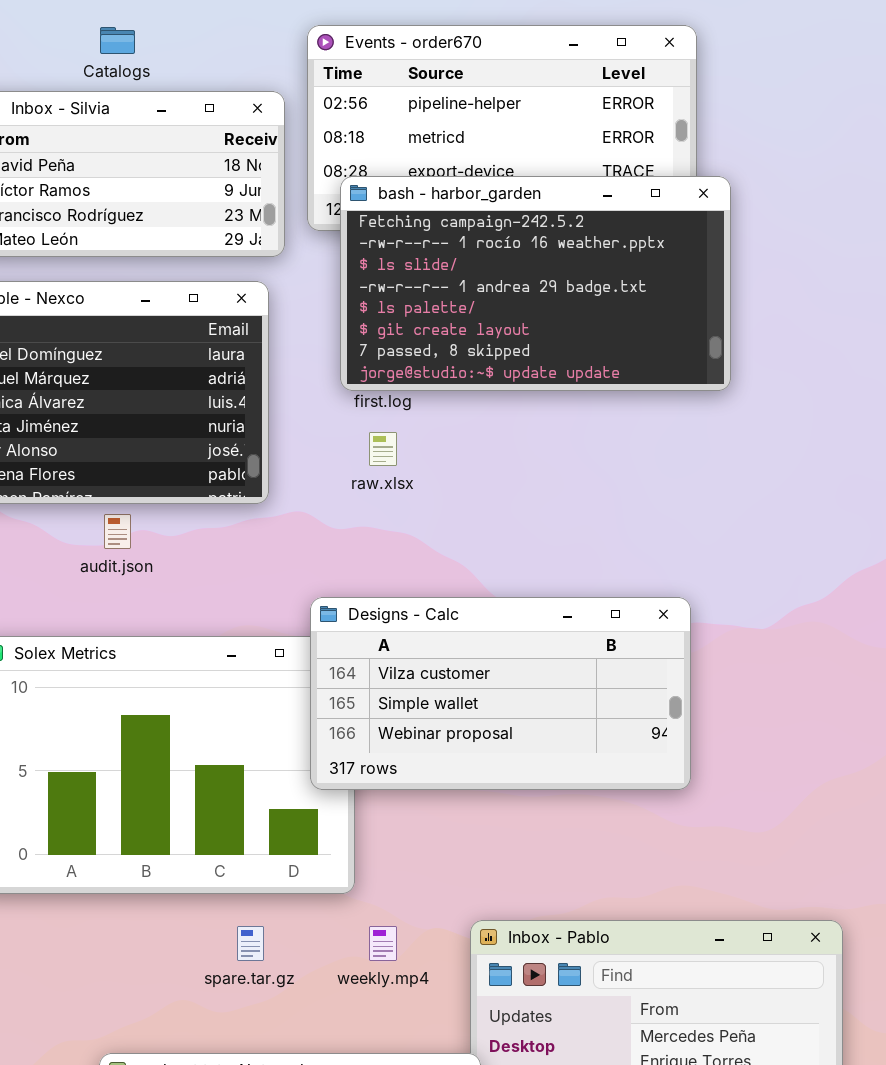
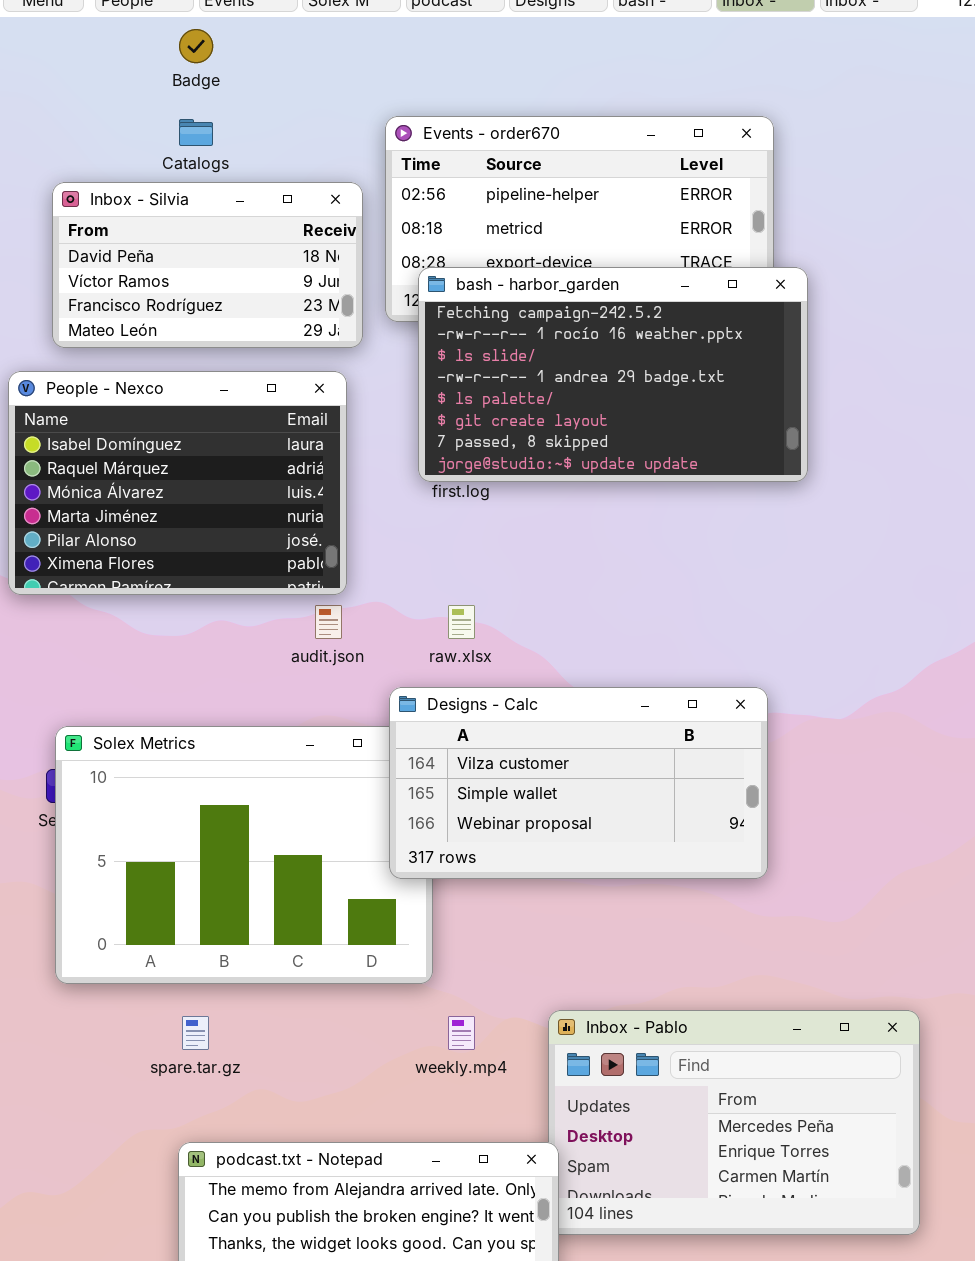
raw.xlsx: [369,432,397,466] -> [448,605,475,639], moved
audit.json: [104,514,131,549] -> [315,605,342,639], moved
spare.tar.gz: [237,926,264,961] -> [182,1016,209,1050], moved

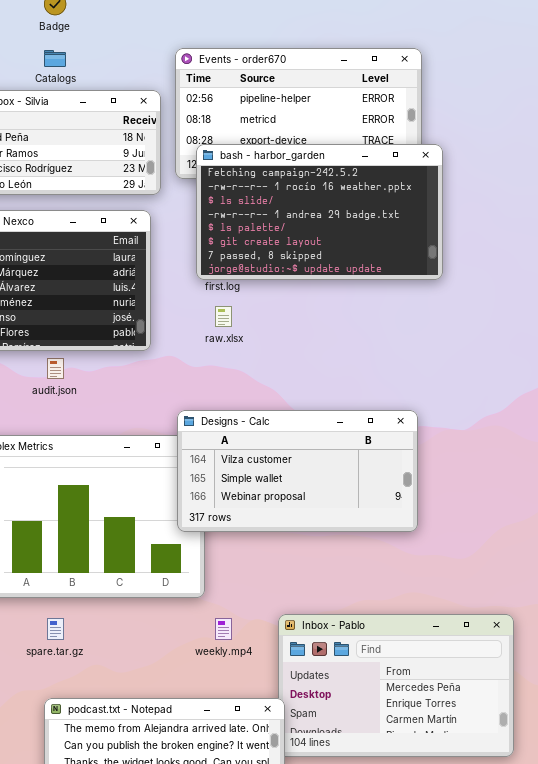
audit.json: [315,605,342,639] -> [47,358,64,379], moved
raw.xlsx: [448,605,475,639] -> [215,306,232,327], moved

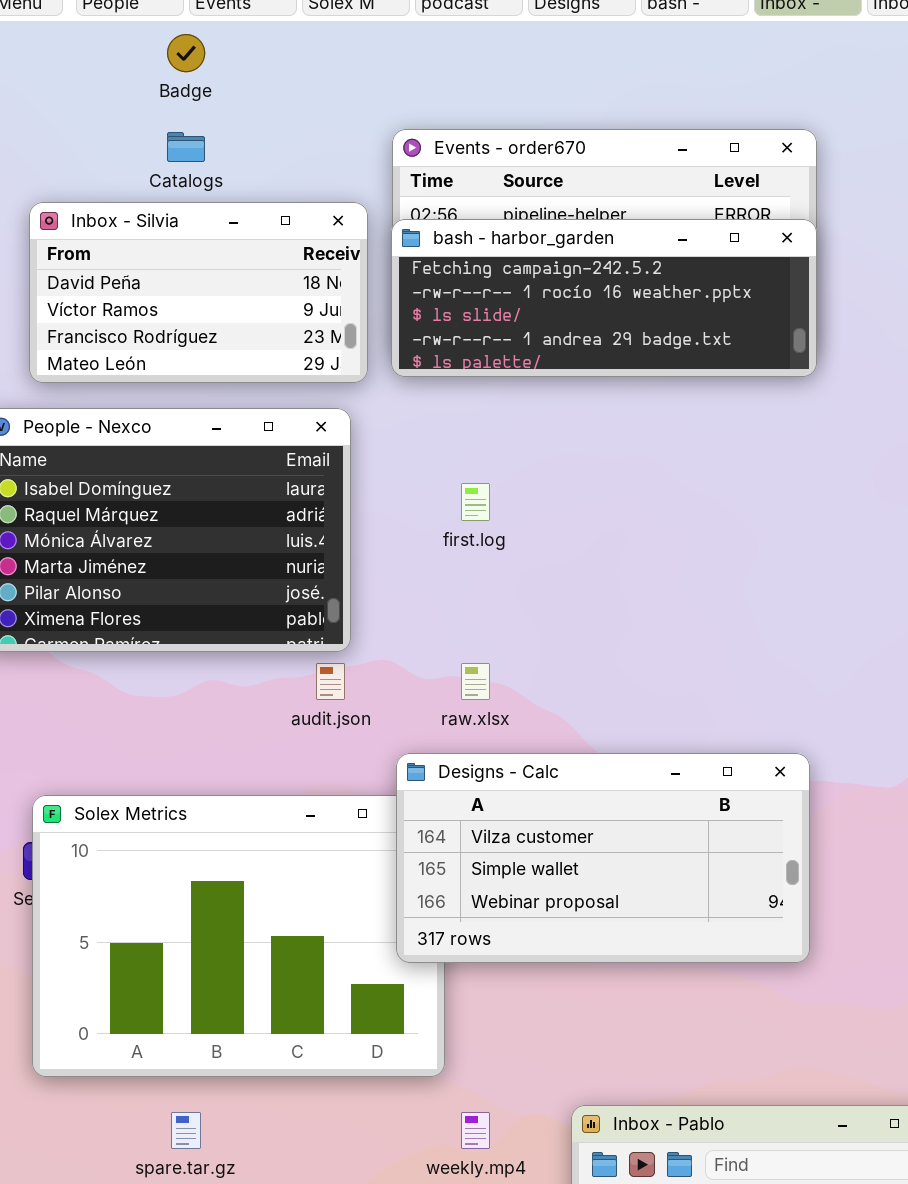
bash - harbor_garden: [196,144,443,280] -> [391,219,817,377], moved, resized
raw.xlsx: [215,306,232,327] -> [461,663,490,700], moved
audit.json: [47,358,64,379] -> [316,663,345,700], moved

